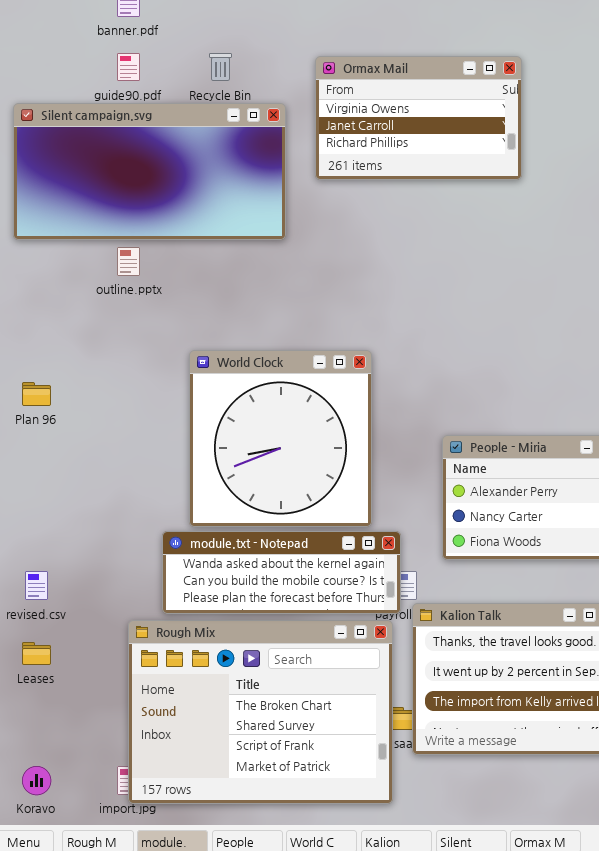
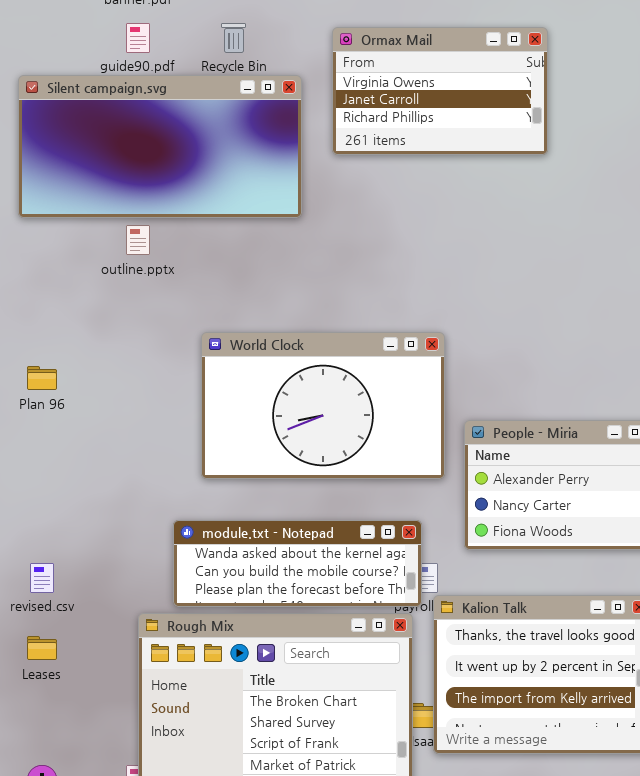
World Clock: [189,350,372,527] -> [201,332,445,479], resized

